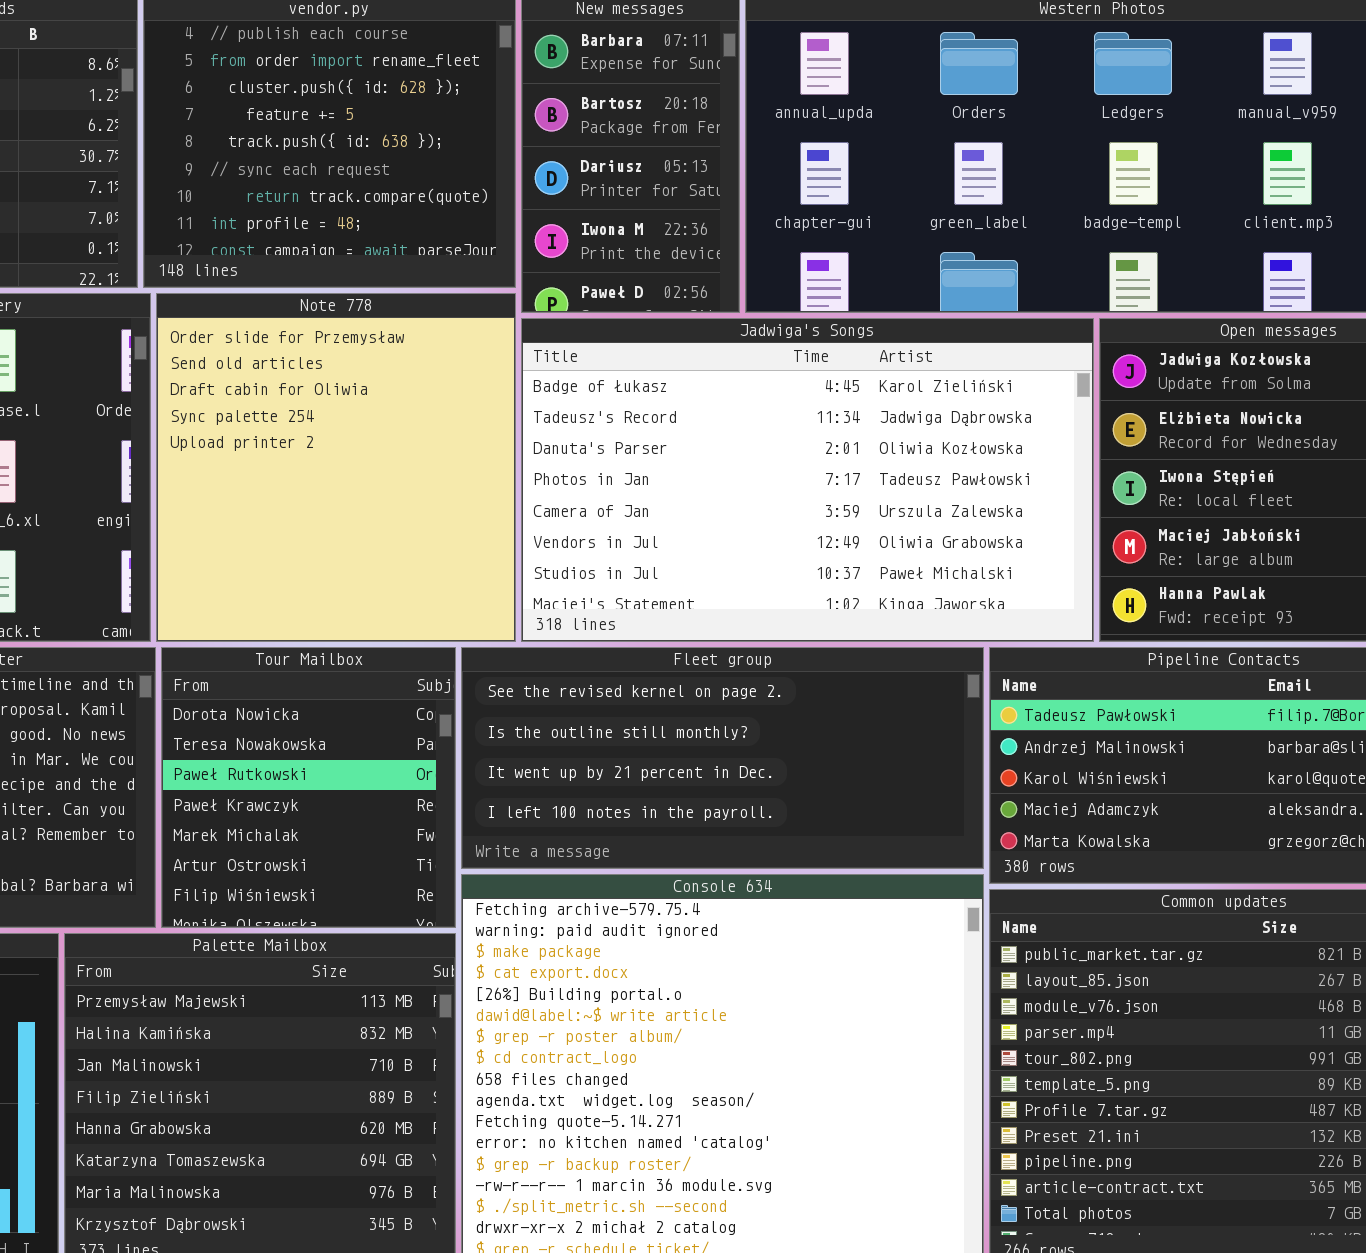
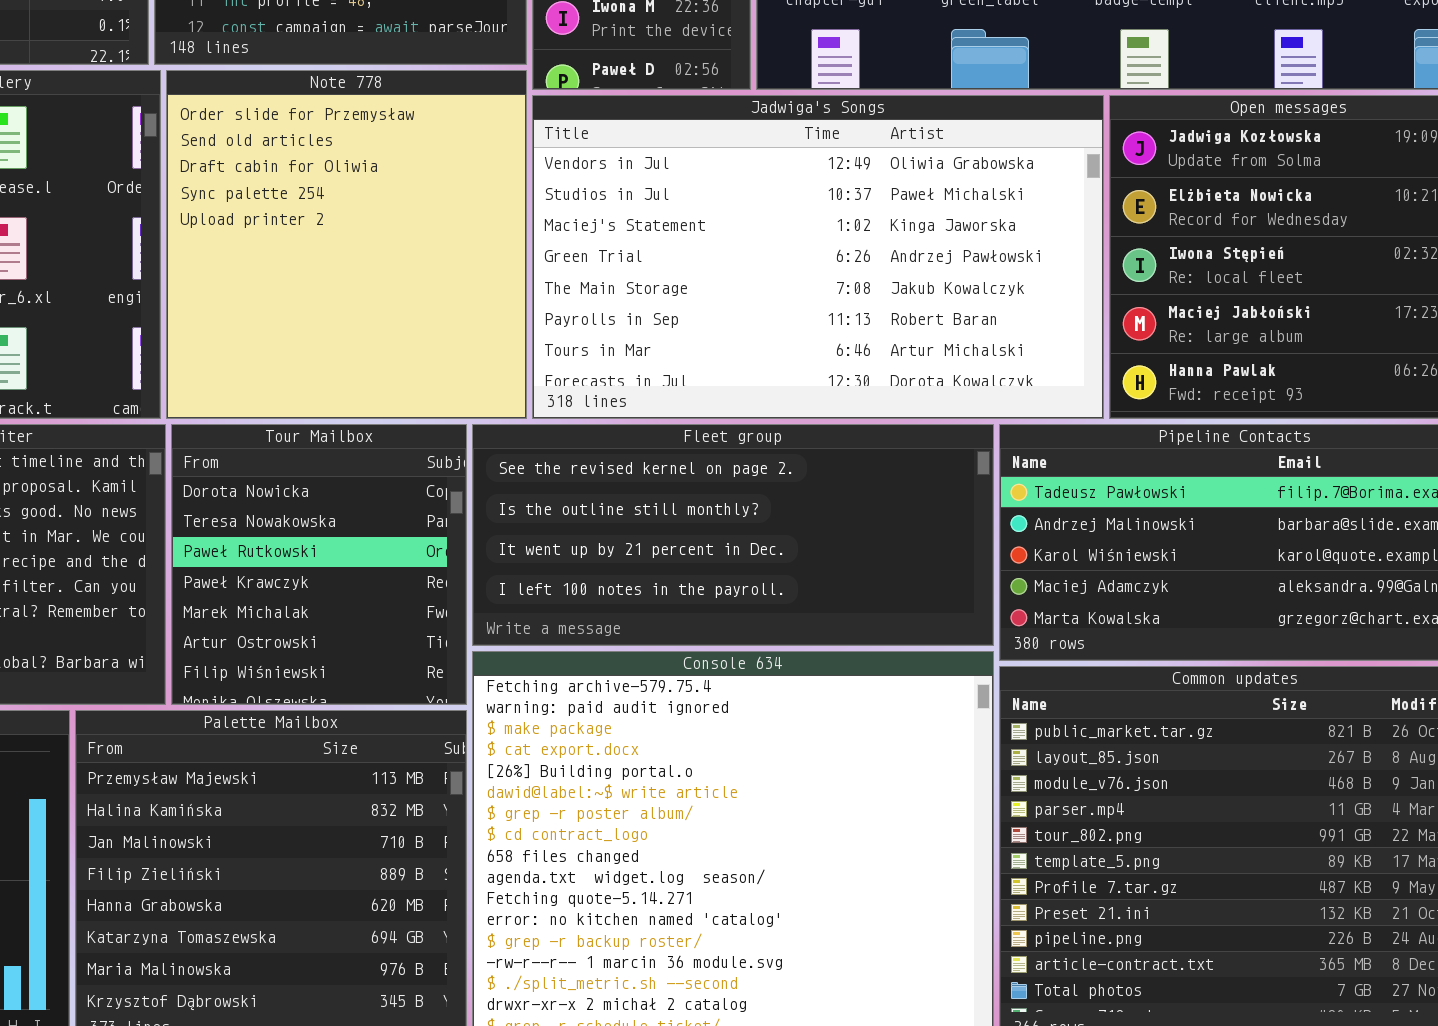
Jadwiga's Songs: [521,318,1094,642] -> [532,95,1104,419], scrolled down 5 rows

